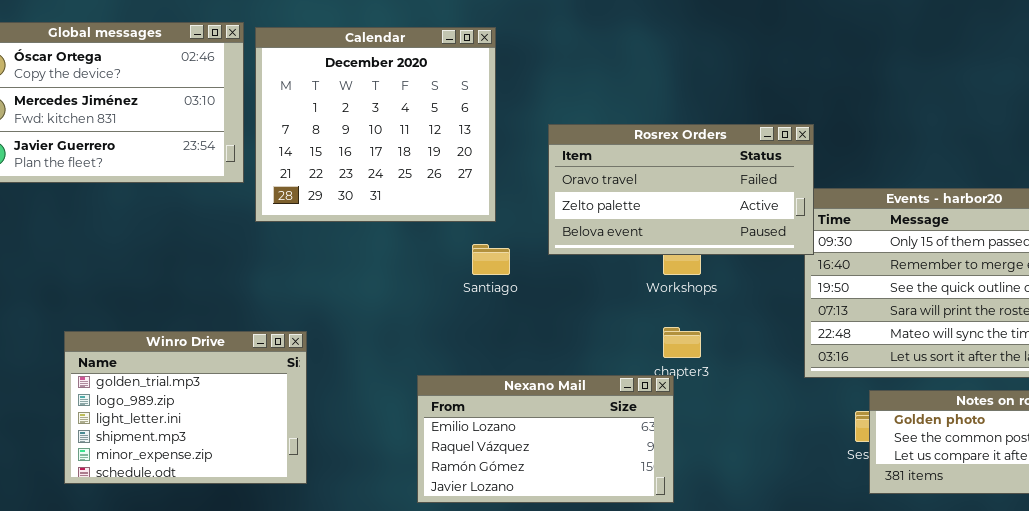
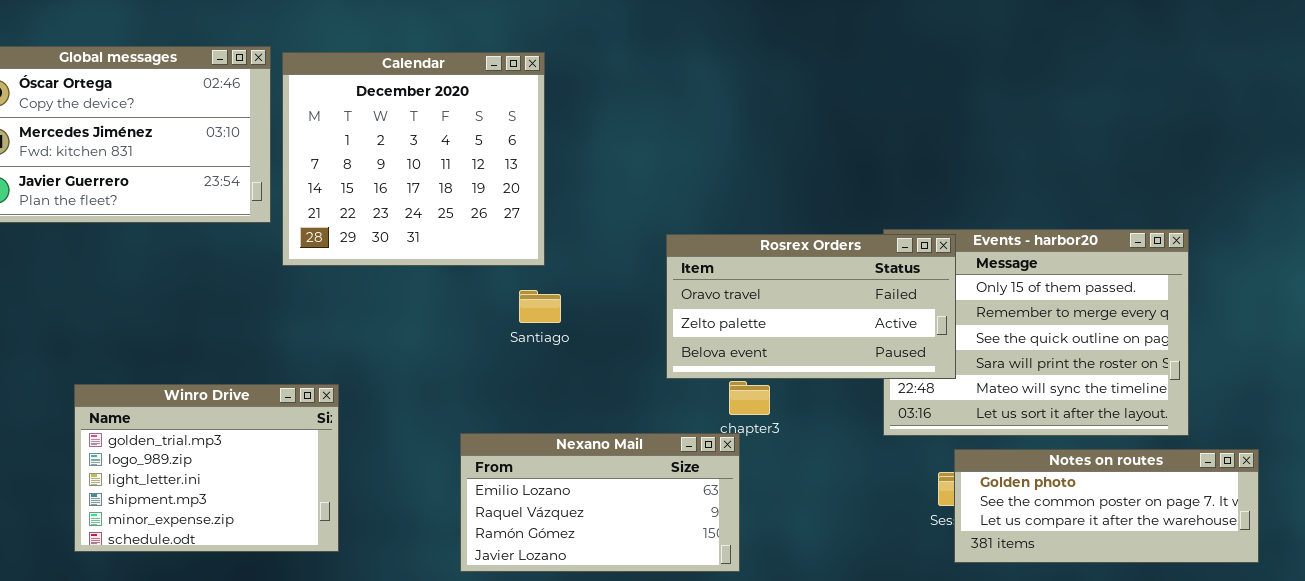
Rosrex Orders: [548,124,814,255] -> [666,234,956,379], moved

